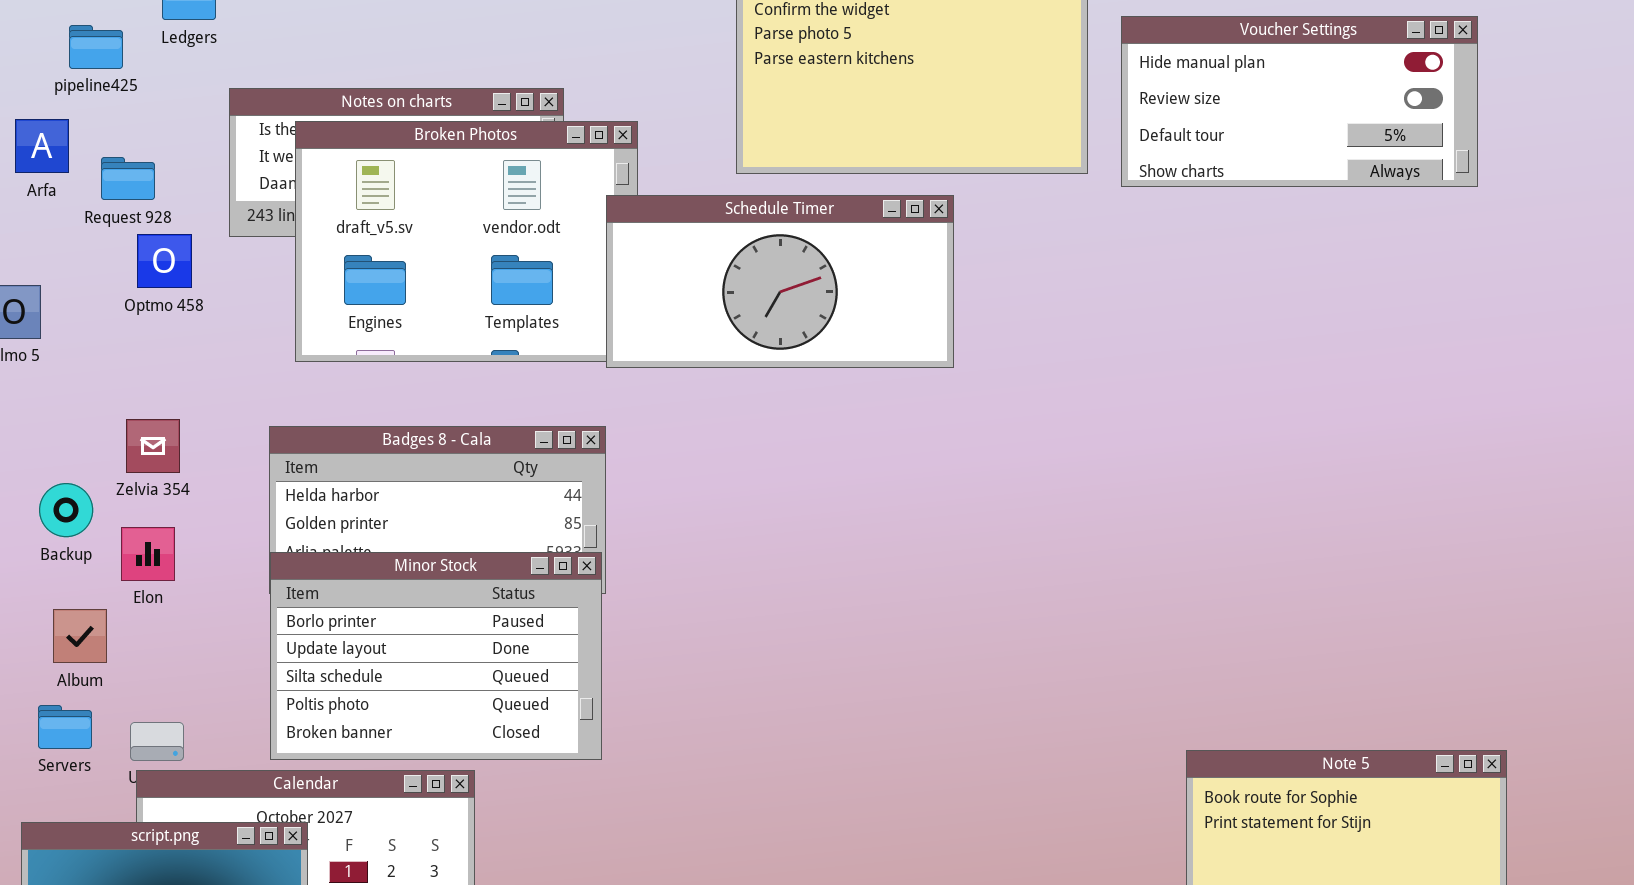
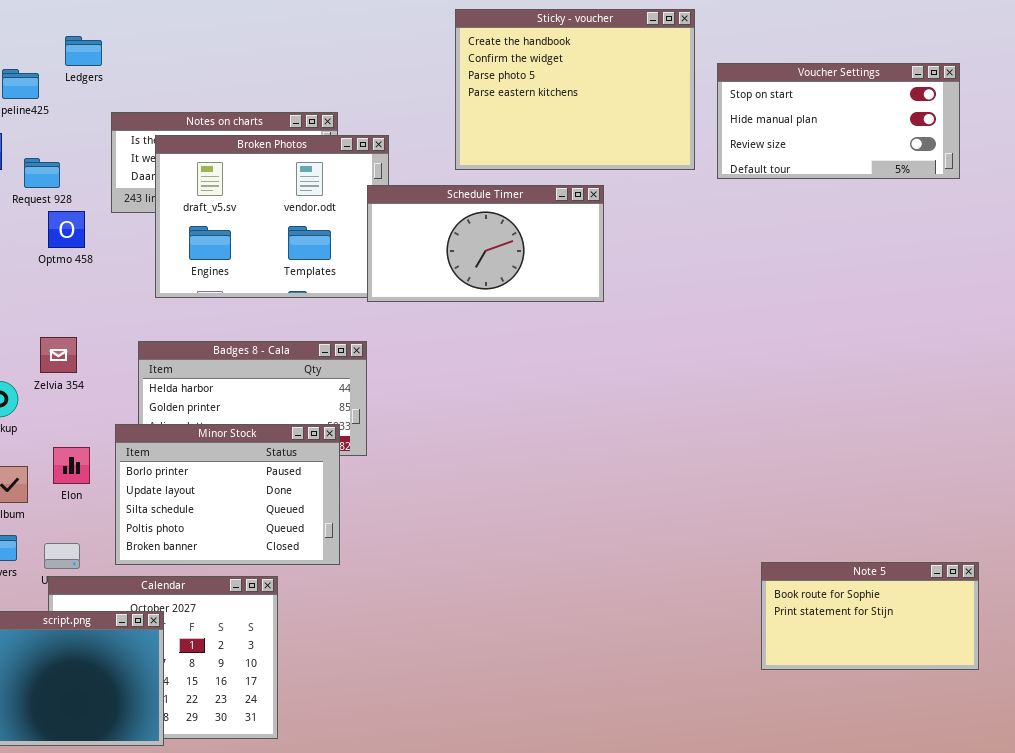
Voucher Settings: [1121,16,1478,187] -> [717,63,960,179], scrolled up 1 row
Elon: [121,527,175,581] -> [53,447,90,484], moved
Minor Stock: [270,552,602,760] -> [115,424,340,565], moved

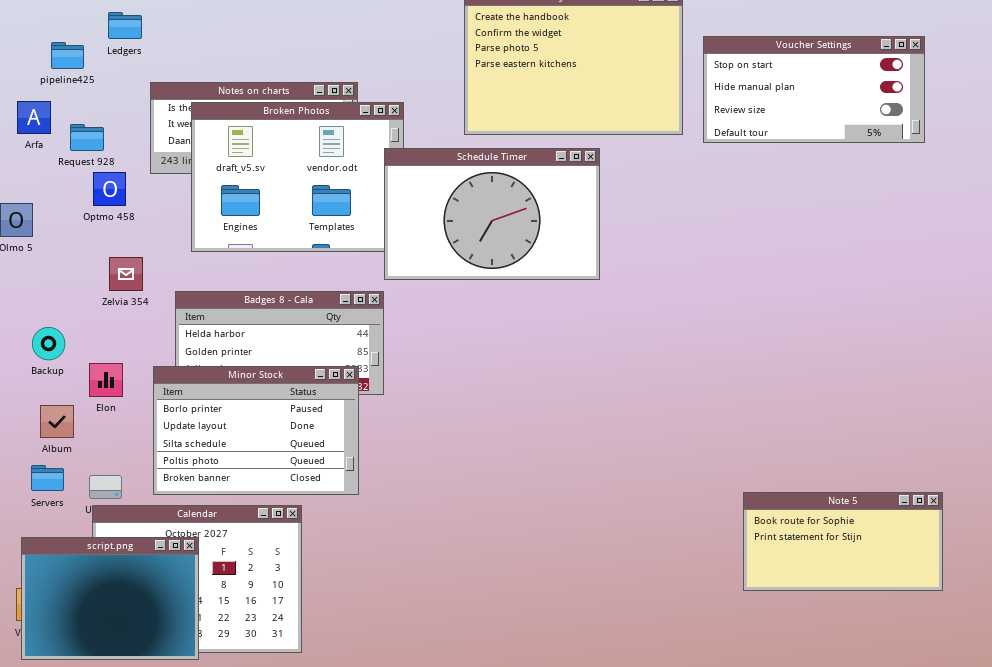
Schedule Timer: [367,185,604,302] -> [384,148,600,280], resized
Zelvia 354: [40,337,77,373] -> [109,257,143,291], moved
Elon: [53,447,90,484] -> [89,363,123,397], moved

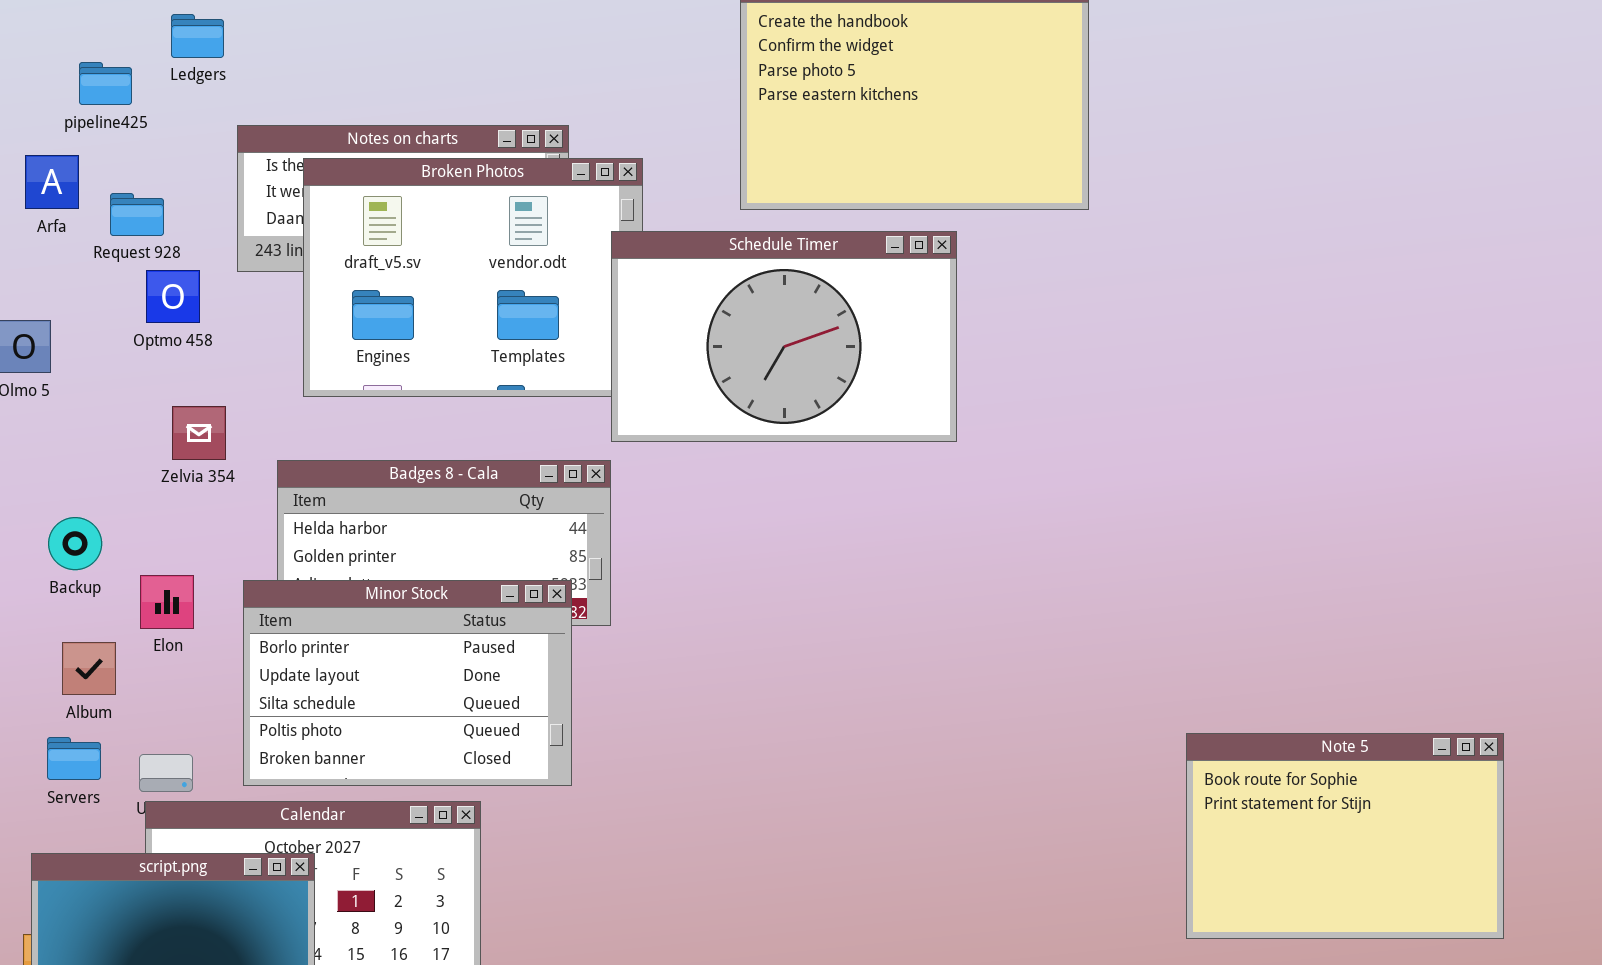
Voucher Settings: [703,36,925,143] -> none, closed
Note 5: [743,492,943,591] -> [1186,733,1504,939], resized

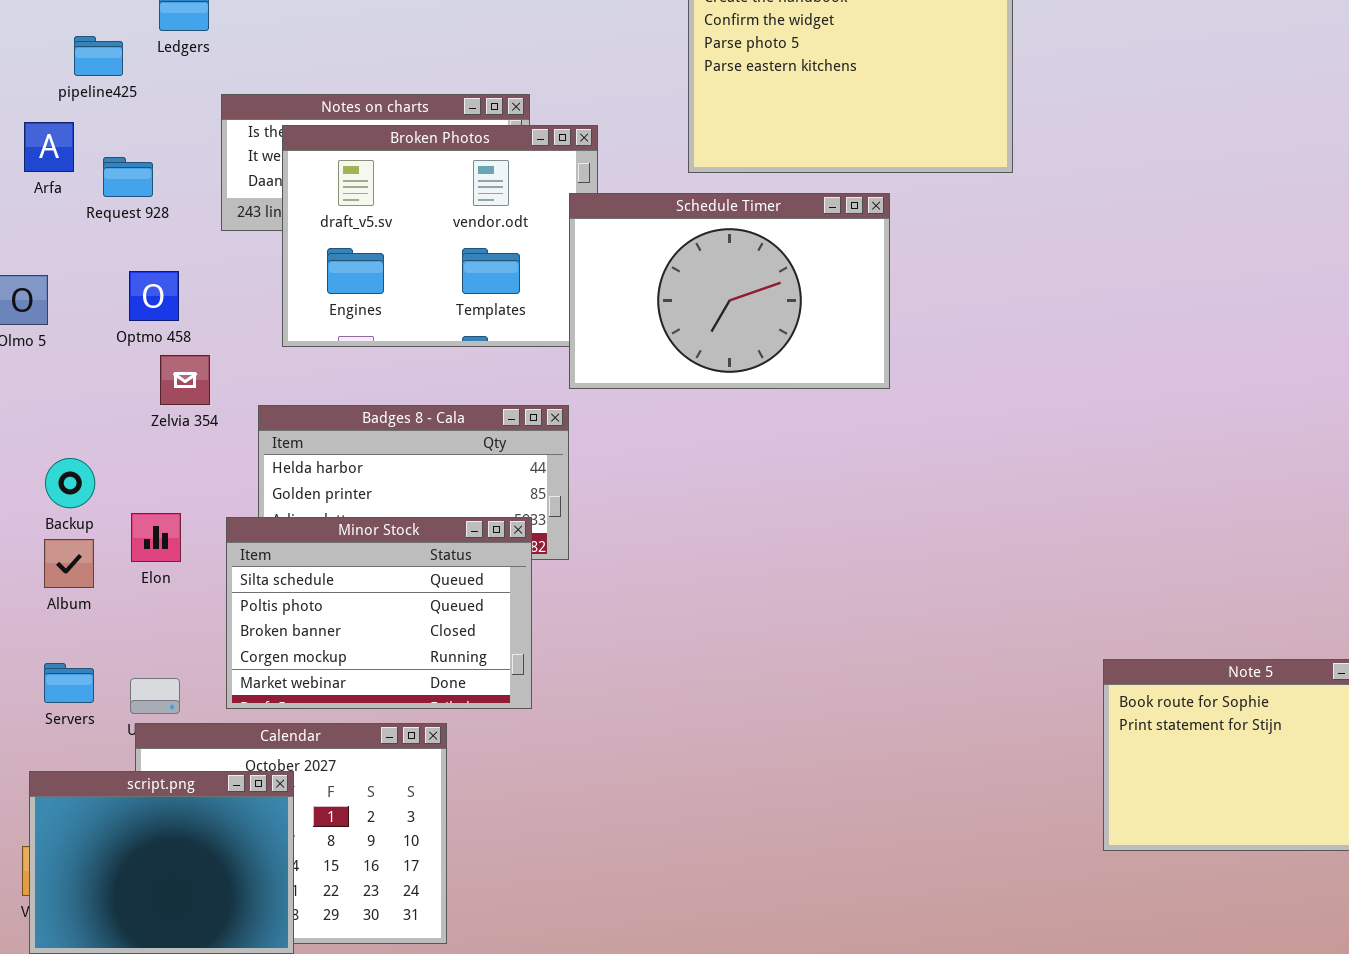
Optmo 458: [146,270,200,323] -> [129,271,179,321], moved
Minor Stock: [243,580,572,786] -> [226,517,532,709], scrolled down 2 rows
Album: [62,642,116,695] -> [44,539,94,588], moved

